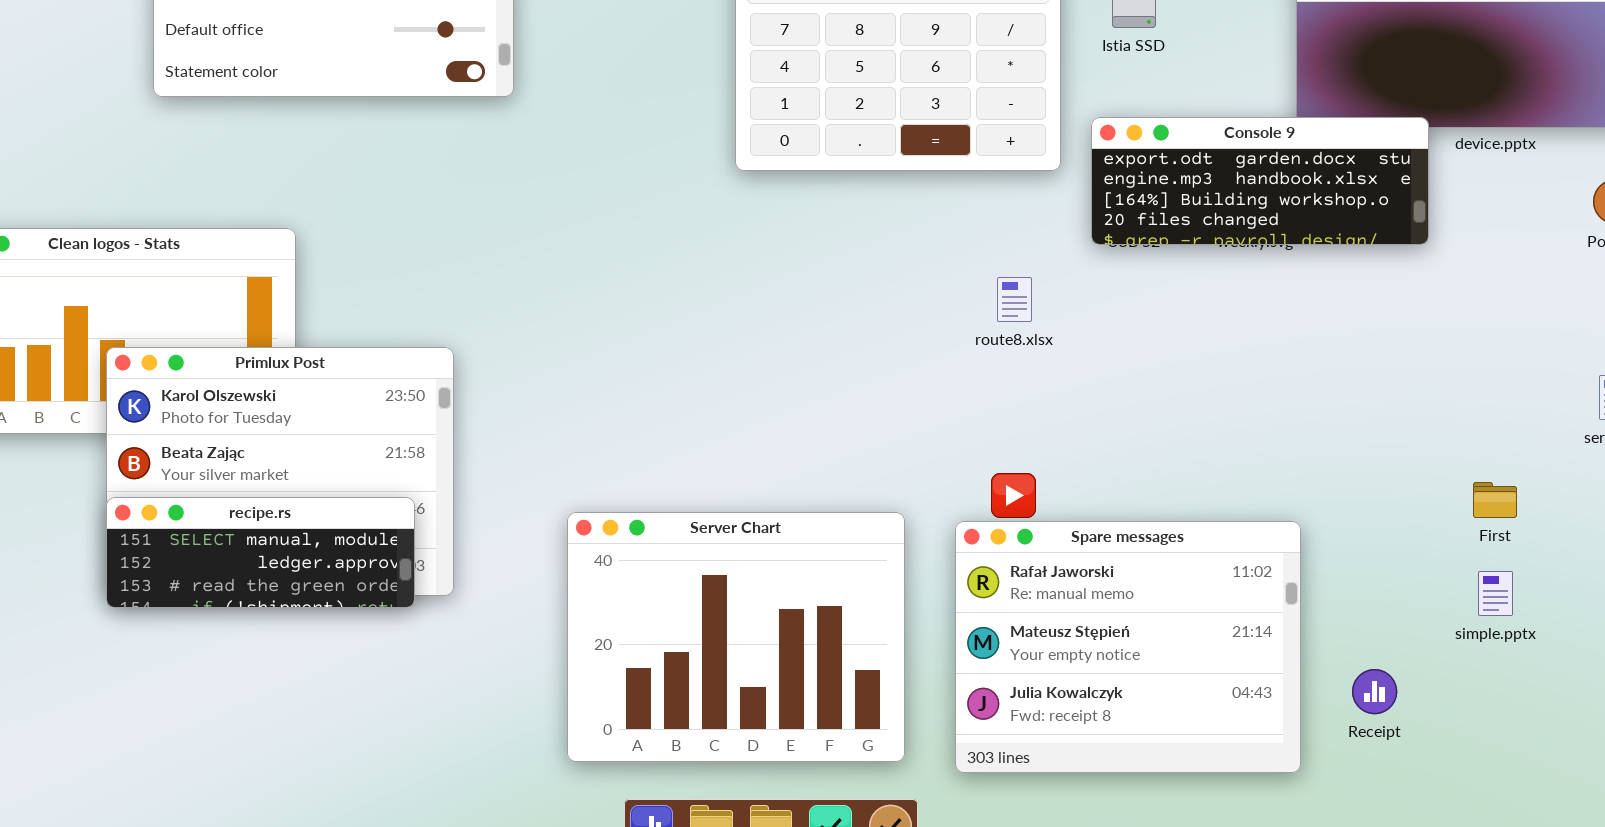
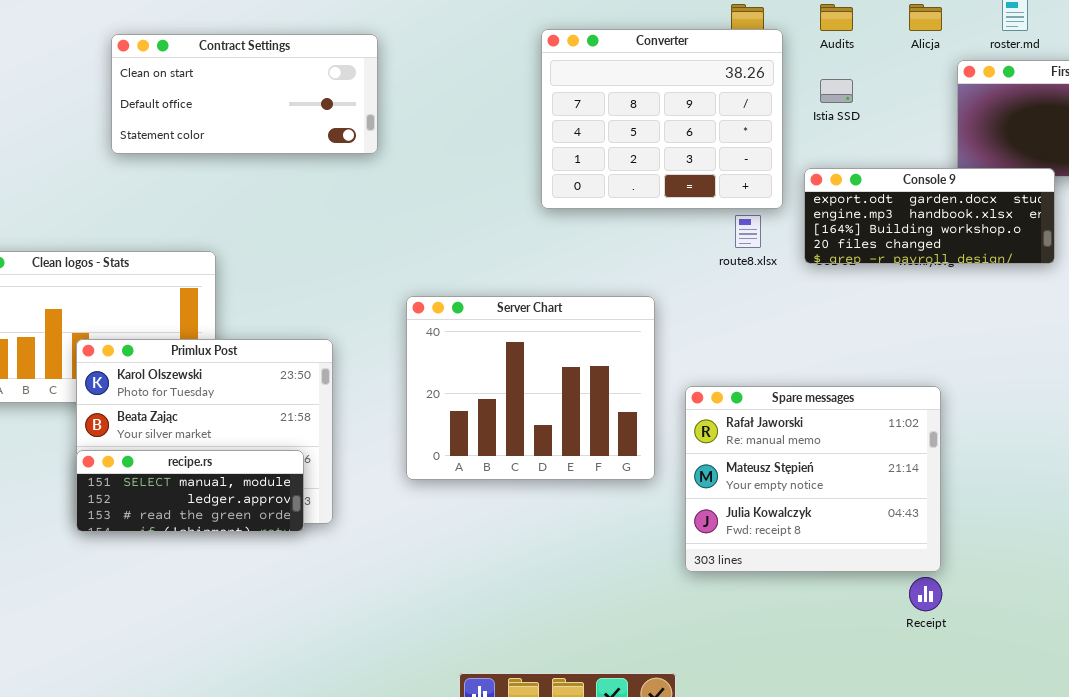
route8.xlsx: [997,277,1032,322] -> [735,215,761,248], moved
Server Chart: [567,512,905,762] -> [406,296,655,480], moved
Spare messages: [955,521,1301,773] -> [685,386,941,572], moved
Receipt: [1352,669,1397,714] -> [909,577,942,611], moved

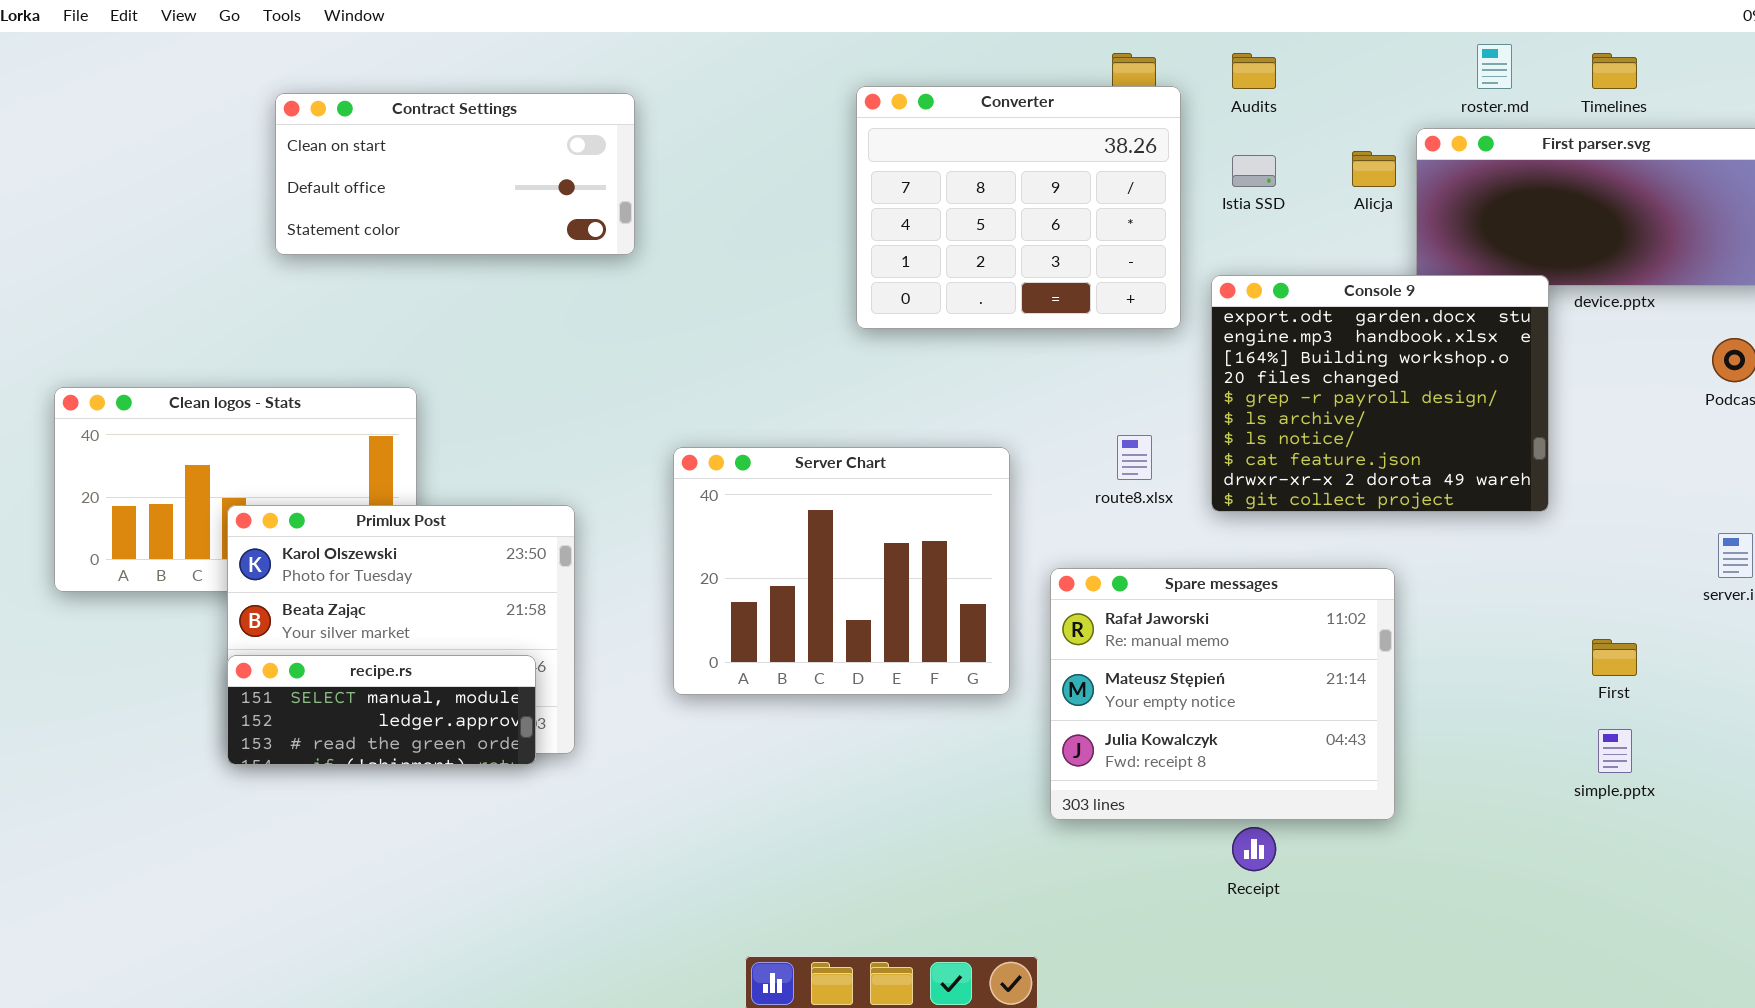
Alicja: [909,4,942,31] -> [1352,151,1396,187], moved
Console 9: [804,168,1055,264] -> [1211,275,1549,512], resized
route8.xlsx: [735,215,761,248] -> [1117,435,1152,480], moved
Receipt: [909,577,942,611] -> [1232,827,1276,871], moved

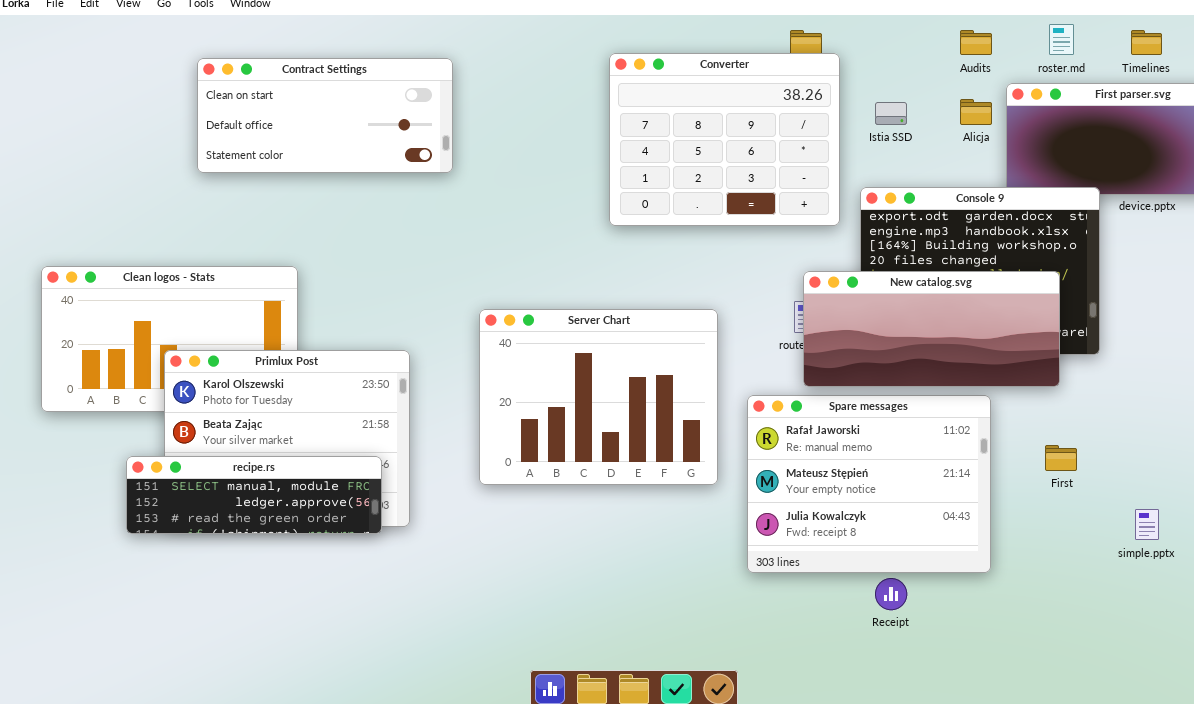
Audits: [1232,53,1276,89] -> [960,30,992,55], moved
New catalog.svg: none -> [803,271,1060,387], opened
First: [1592,639,1637,676] -> [1045,445,1077,471], moved
recipe.rs: [227,655,536,765] -> [126,456,382,534], resized

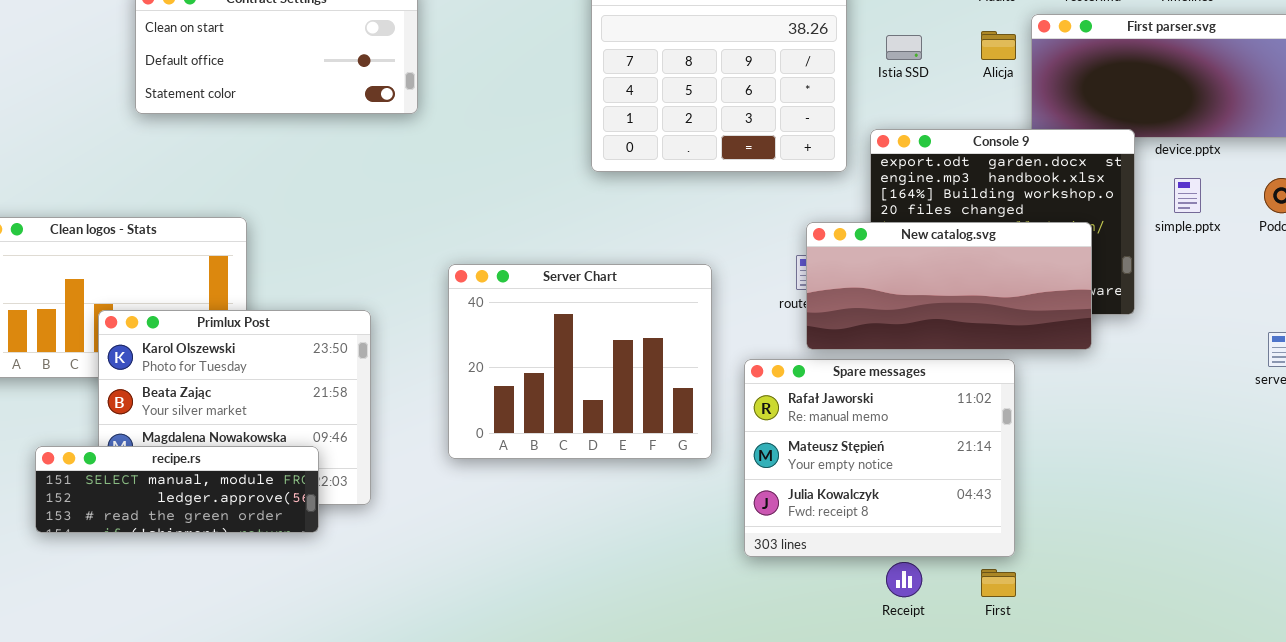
First: [1045,445,1077,471] -> [981,569,1016,597], moved
recipe.rs: [126,456,382,534] -> [35,446,319,533], moved
simple.pptx: [1135,509,1159,540] -> [1174,178,1201,213], moved

